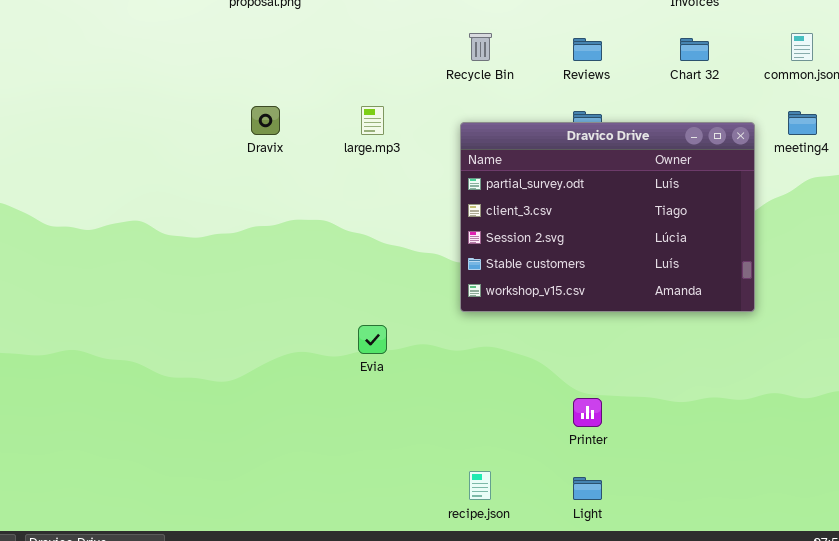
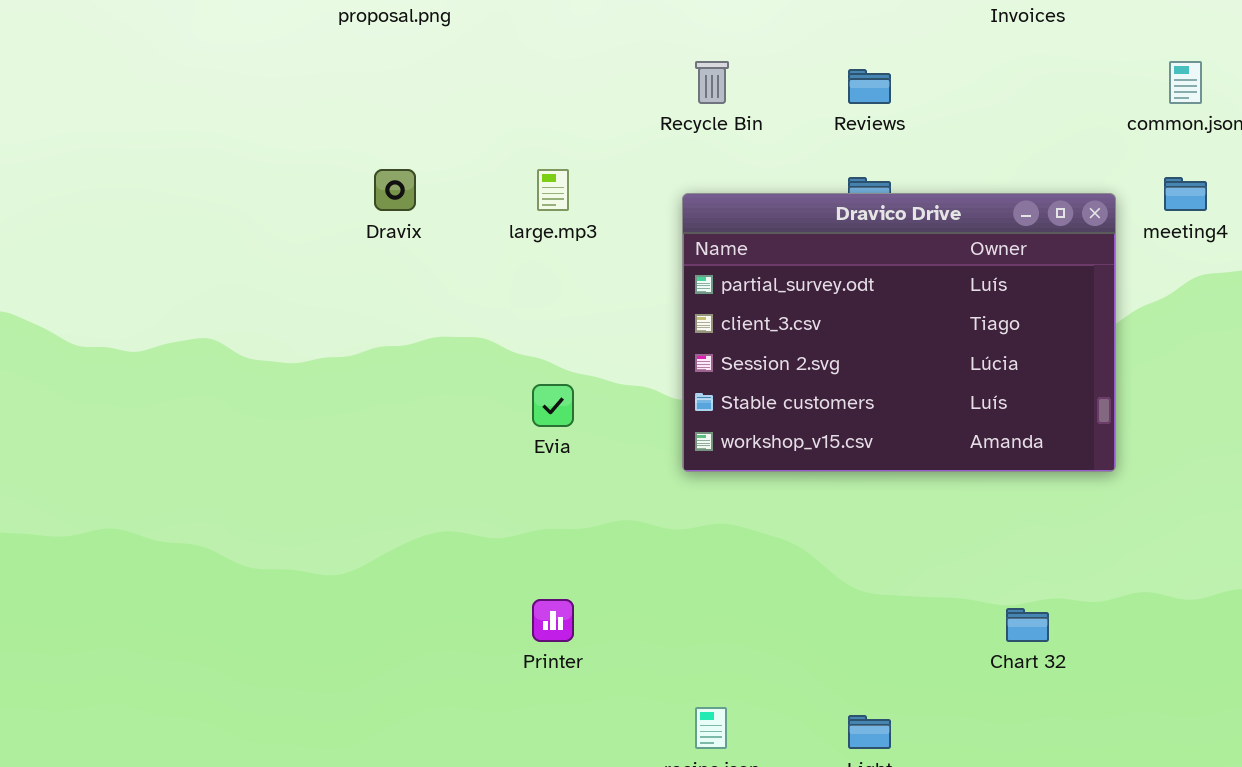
Chart 32: [680,38,709,61] -> [1006,608,1049,642], moved
Evia: [358,325,387,354] -> [532,384,574,427], moved
Printer: [573,398,602,427] -> [532,599,574,642], moved

